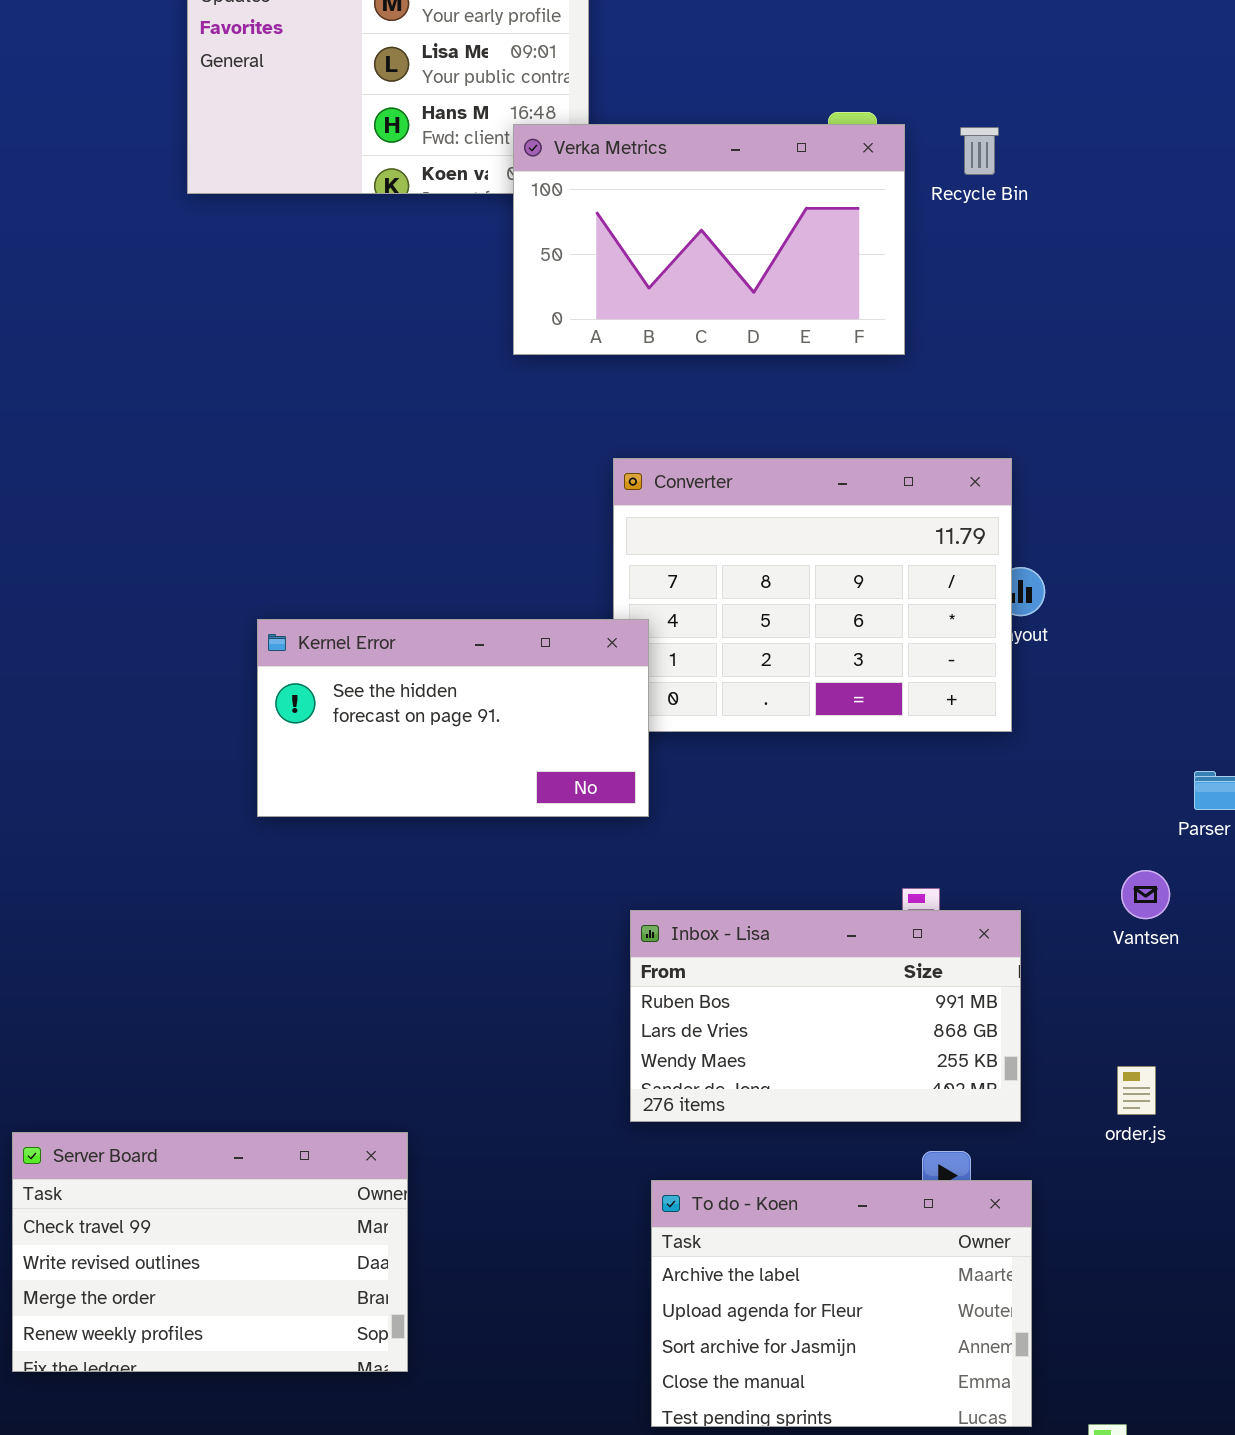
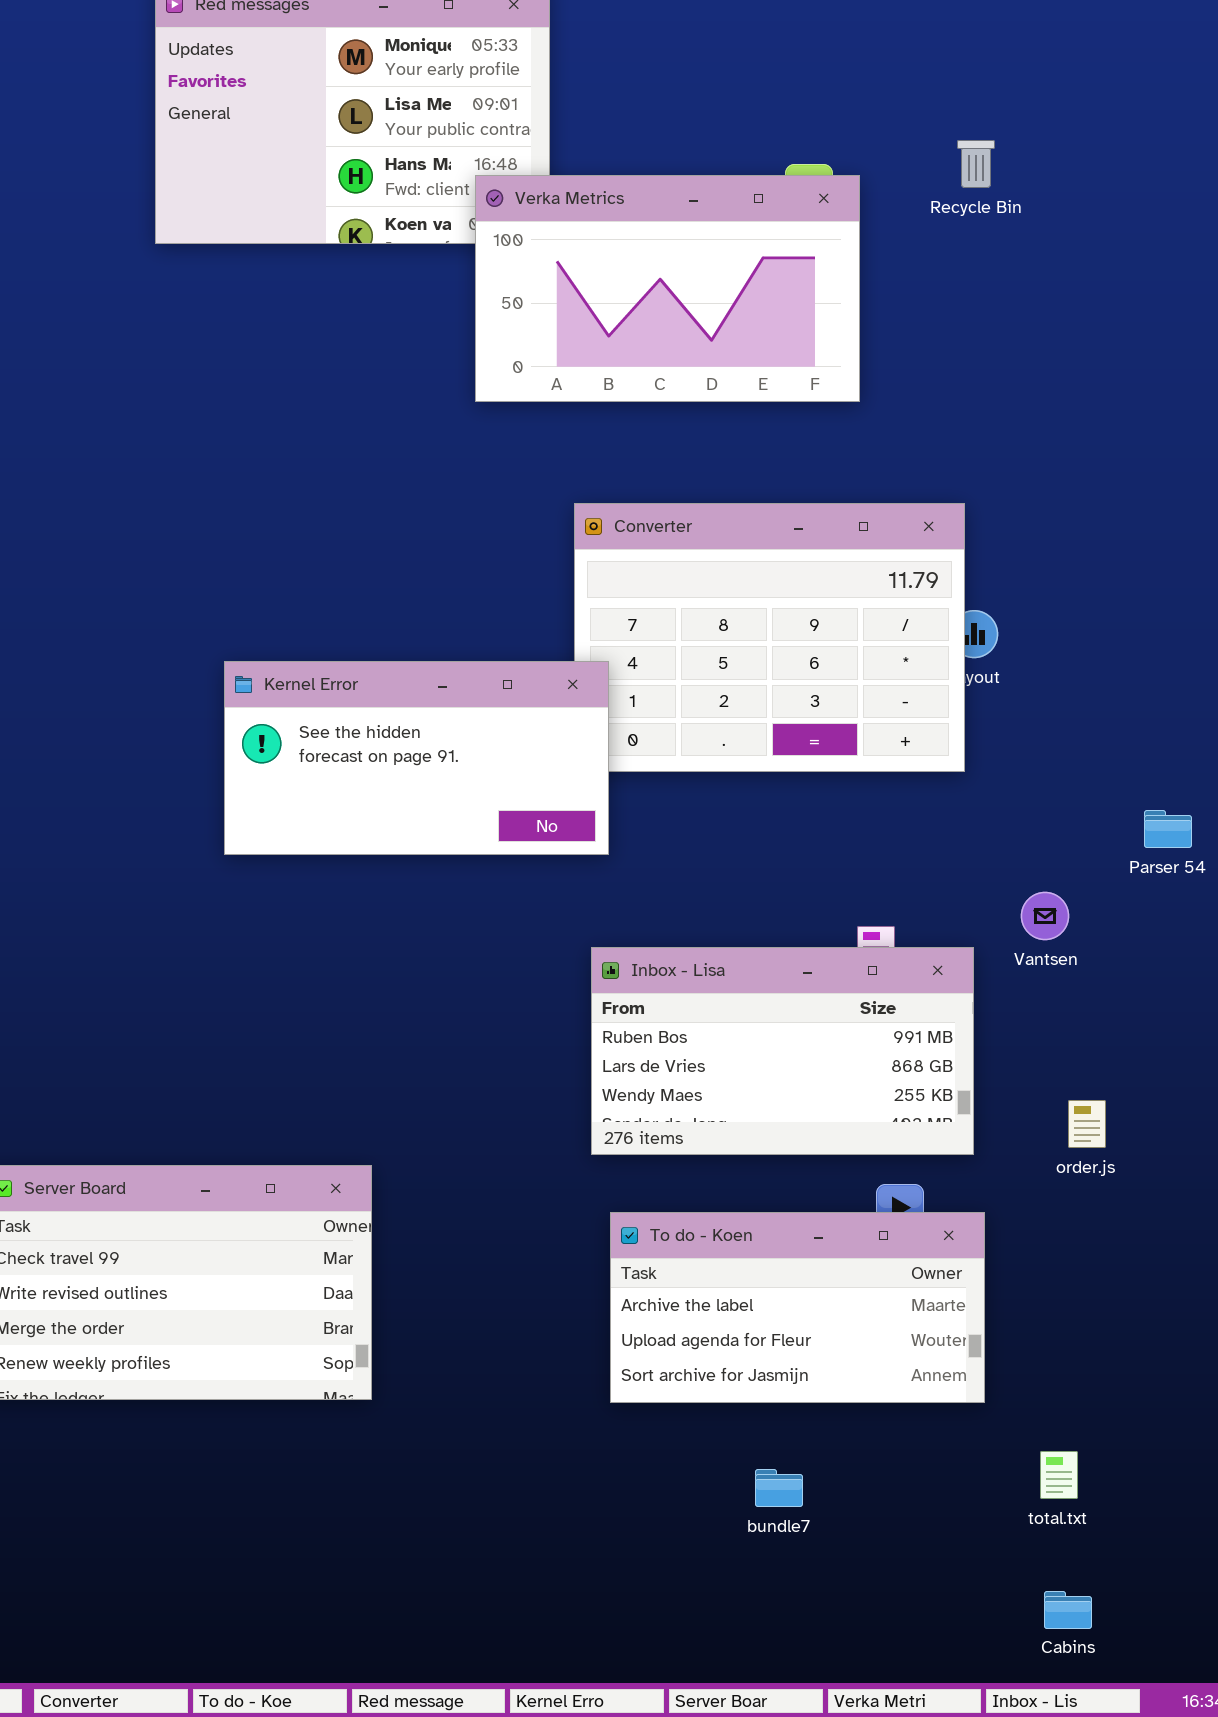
Recycle Bin: [960,127,999,175] -> [957,140,995,188], moved
Vantsen: [1121,870,1170,919] -> [1021,892,1069,940], moved
To do - Koen: [651,1180,1032,1427] -> [610,1212,985,1403], resized

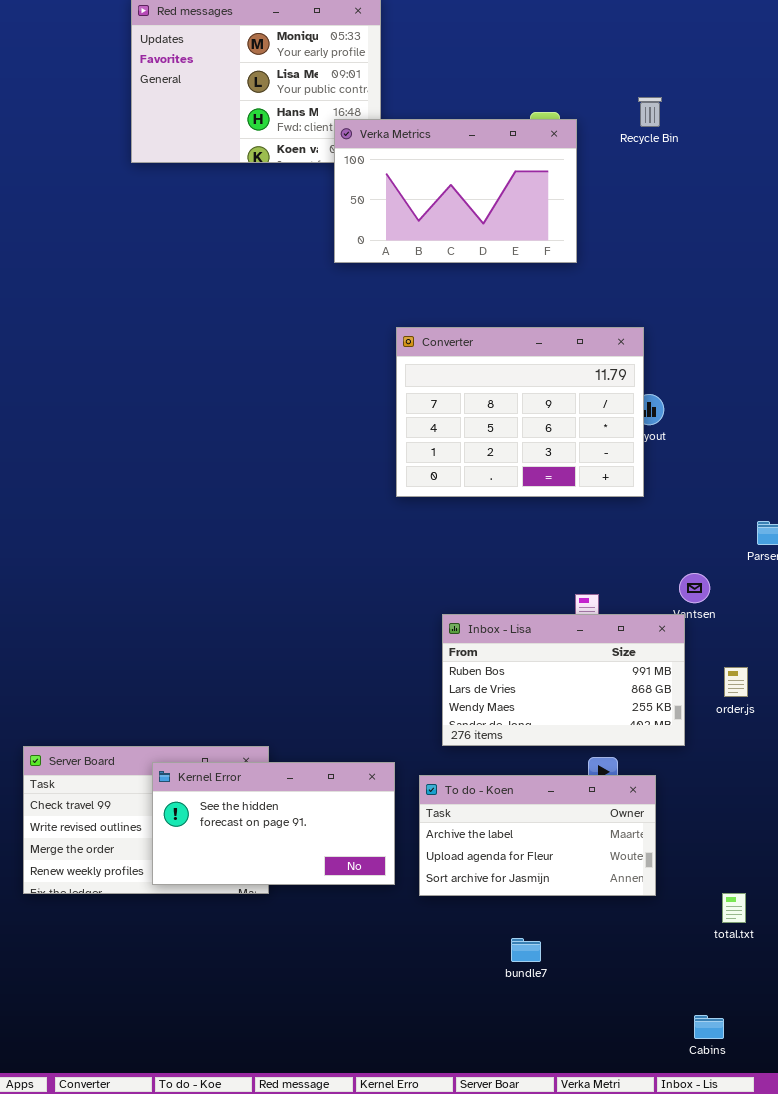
Kernel Error: [224,661,609,855] -> [152,762,395,885], moved
Inbox - Lisa: [591,947,974,1155] -> [442,614,685,746], moved
order.js: [1068,1100,1106,1148] -> [724,667,748,697], moved
total.txt: [1040,1451,1078,1499] -> [722,893,746,923], moved

